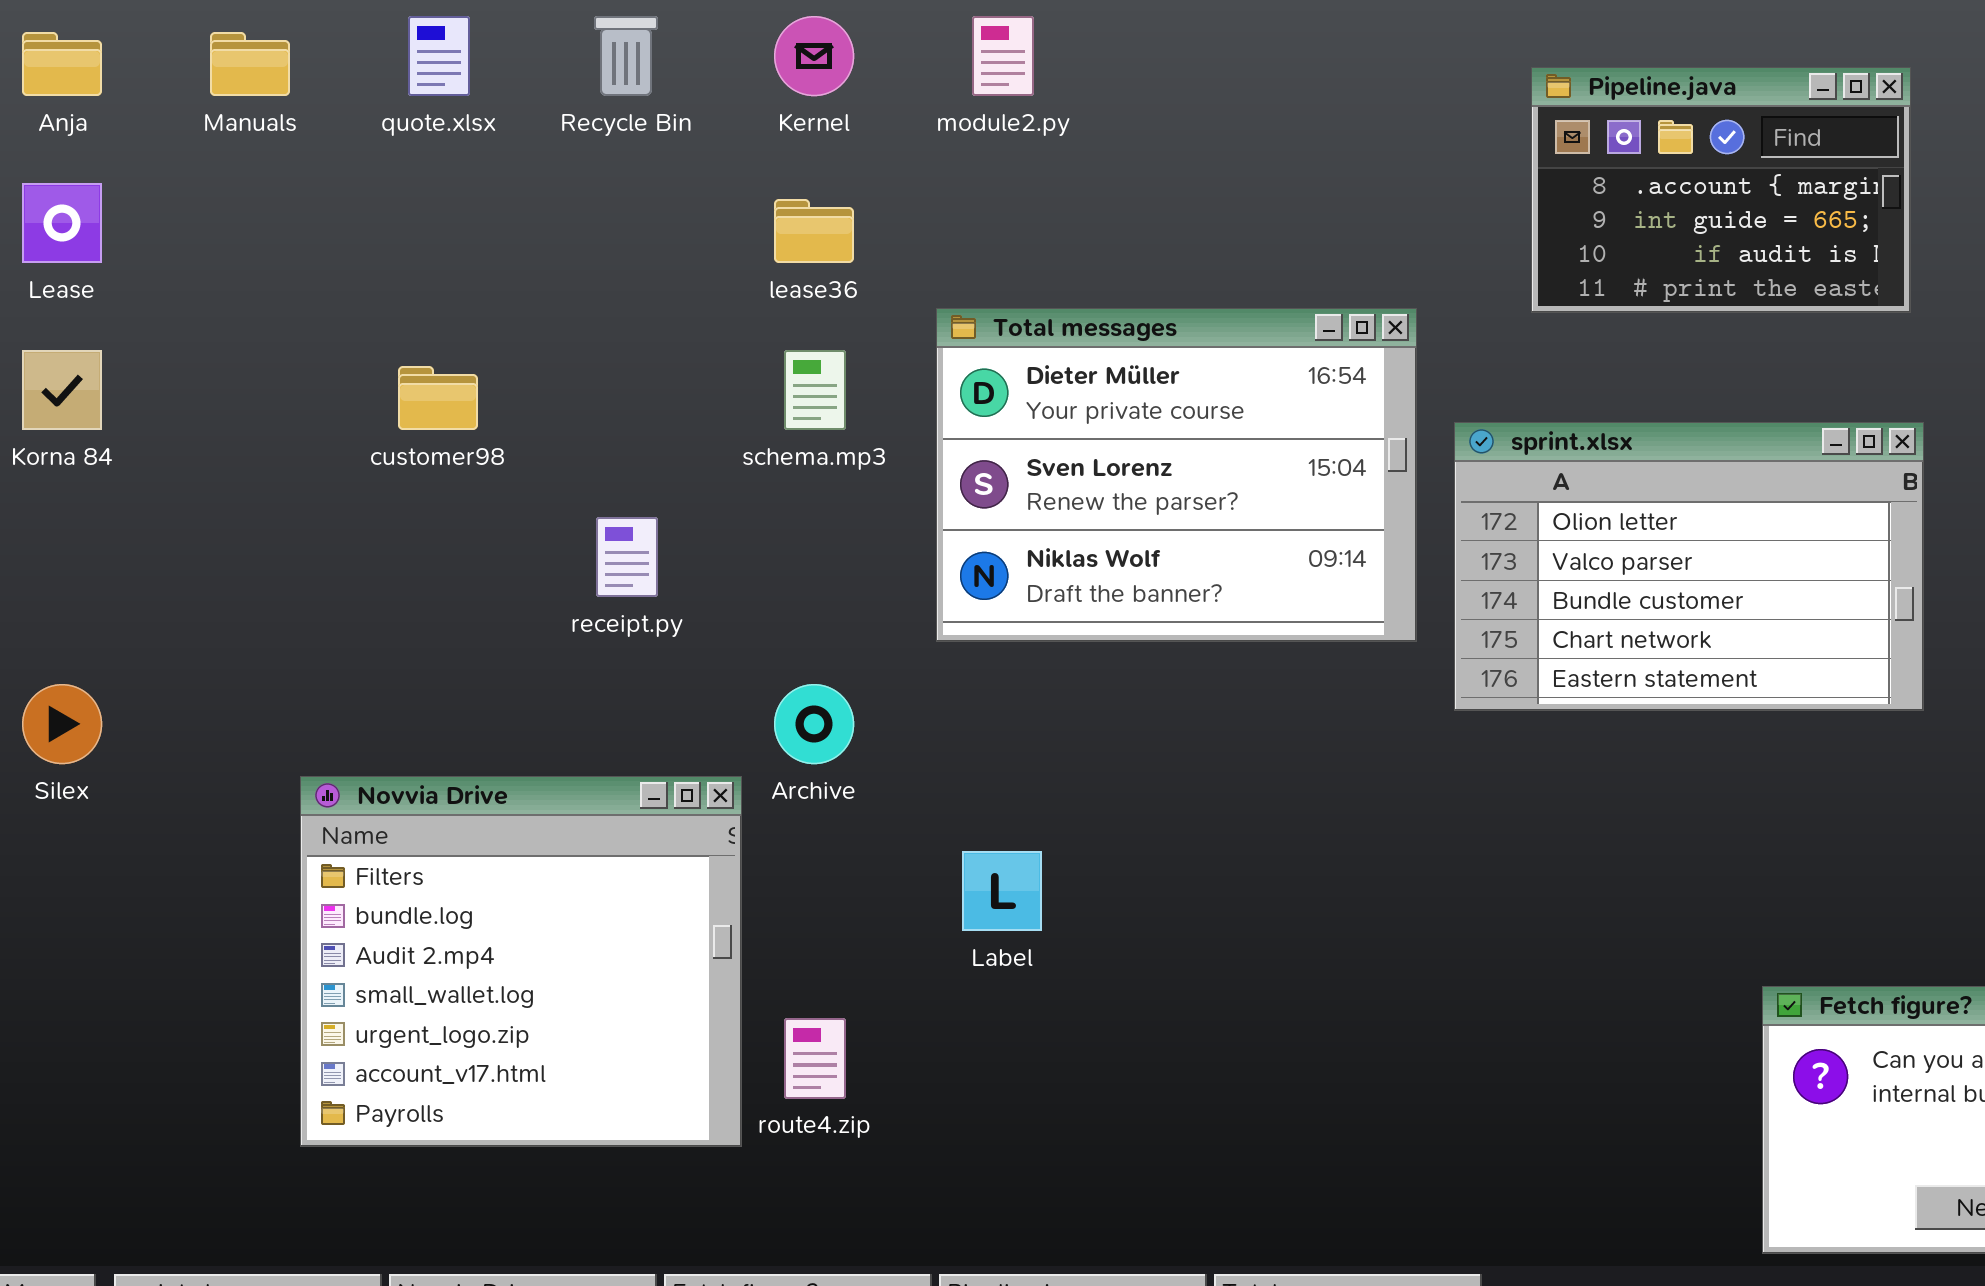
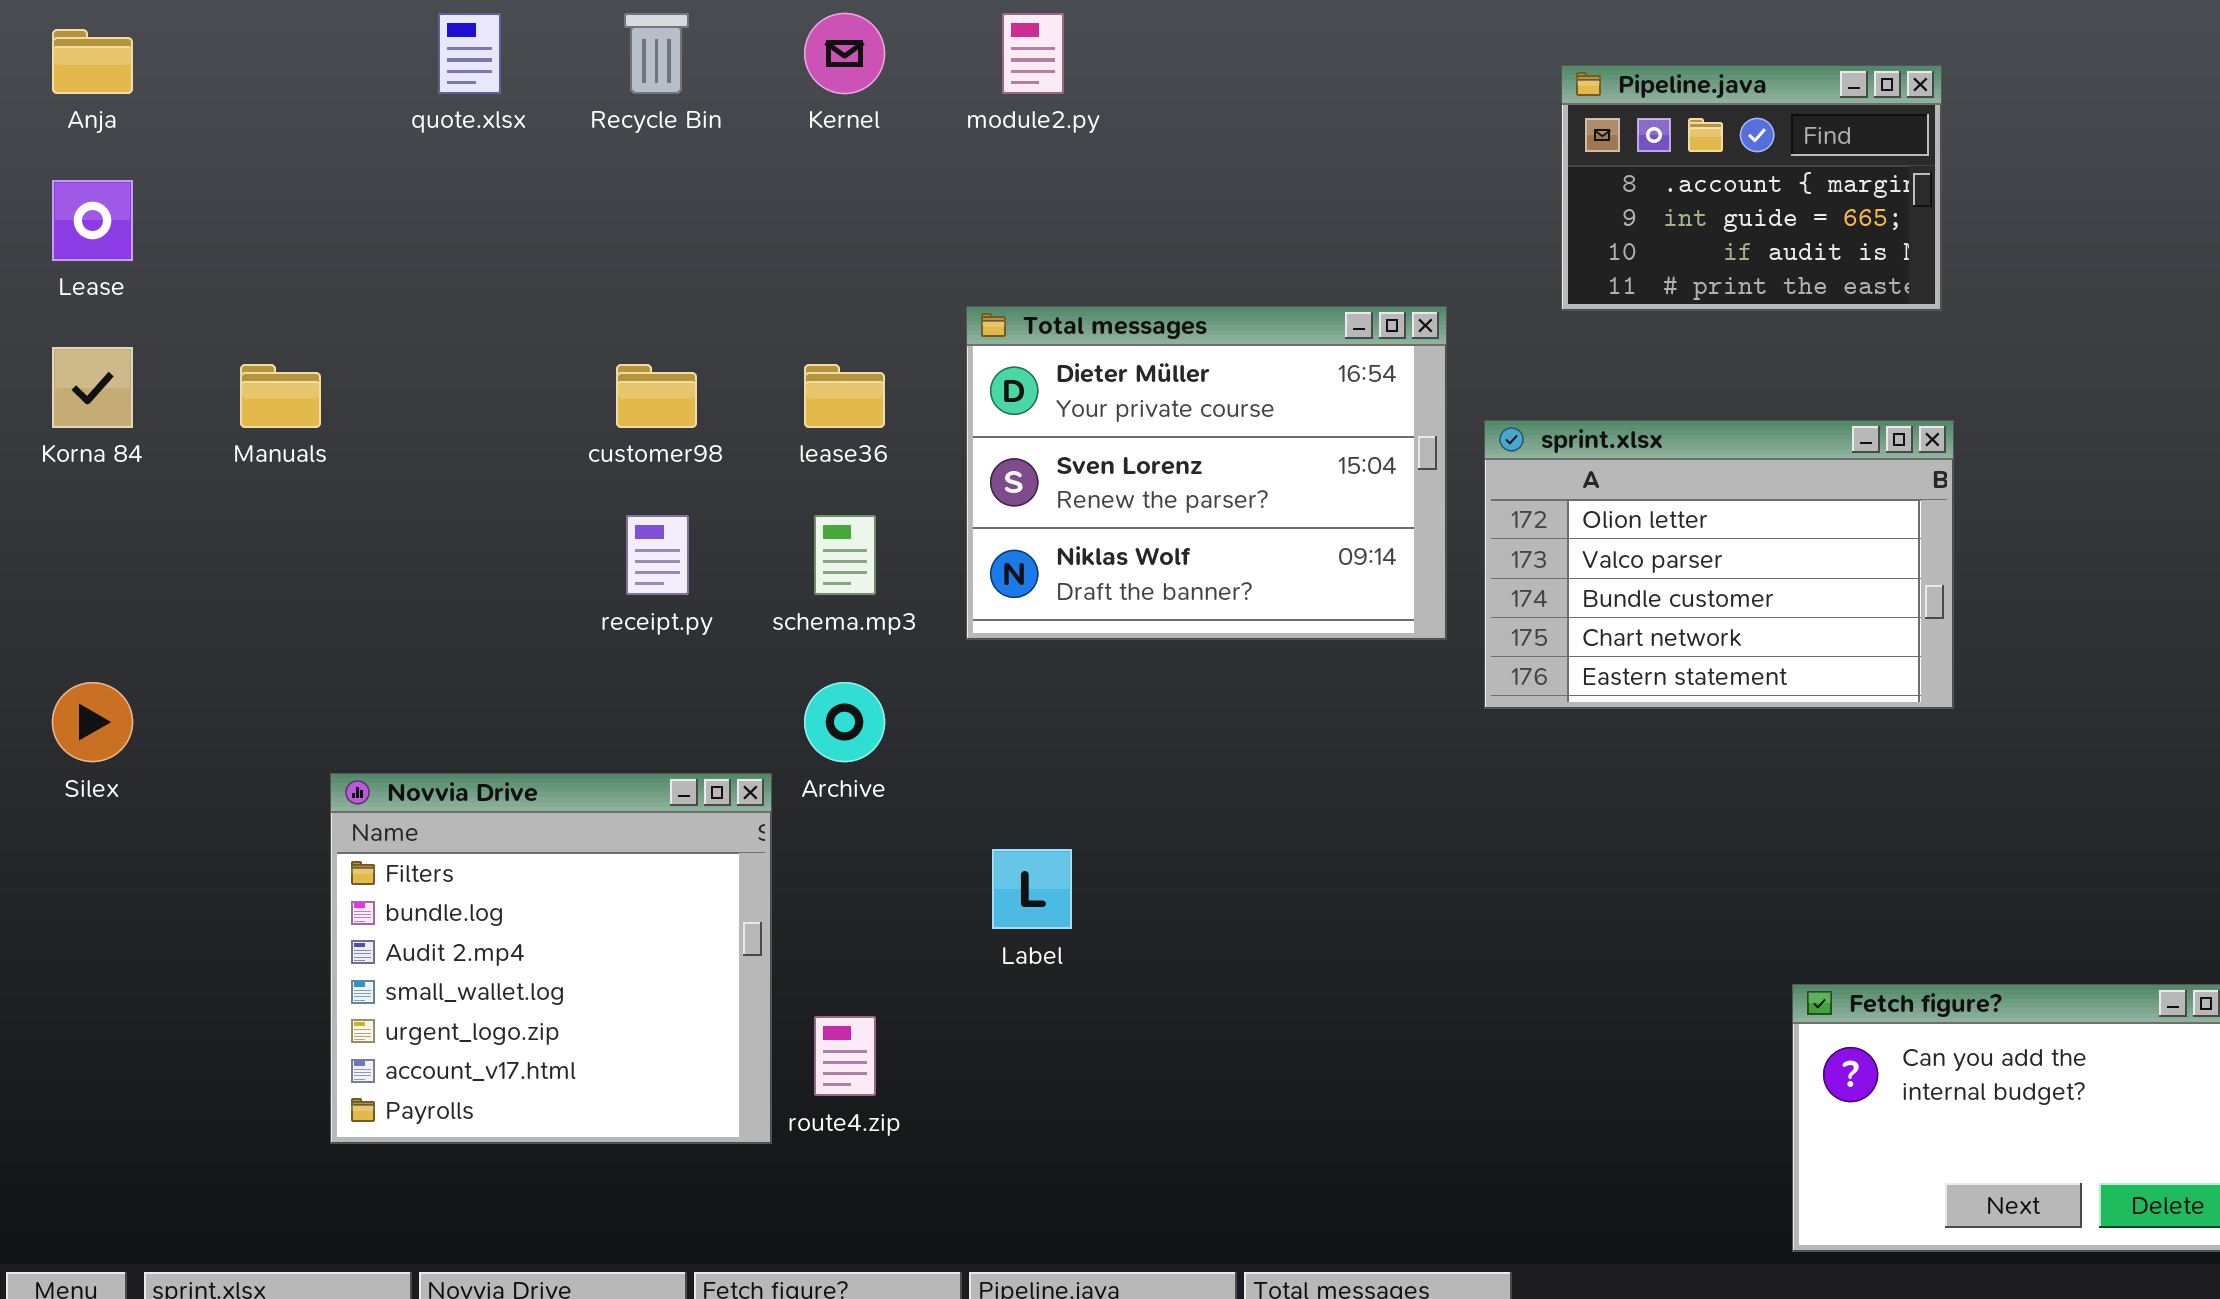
Manuals: [210,32,290,96] -> [240,364,321,428], moved
lease36: [774,199,854,263] -> [804,364,885,428], moved
schema.mp3: [784,350,846,430] -> [814,515,876,595], moved
customer98: [398,366,478,430] -> [616,364,697,428], moved

